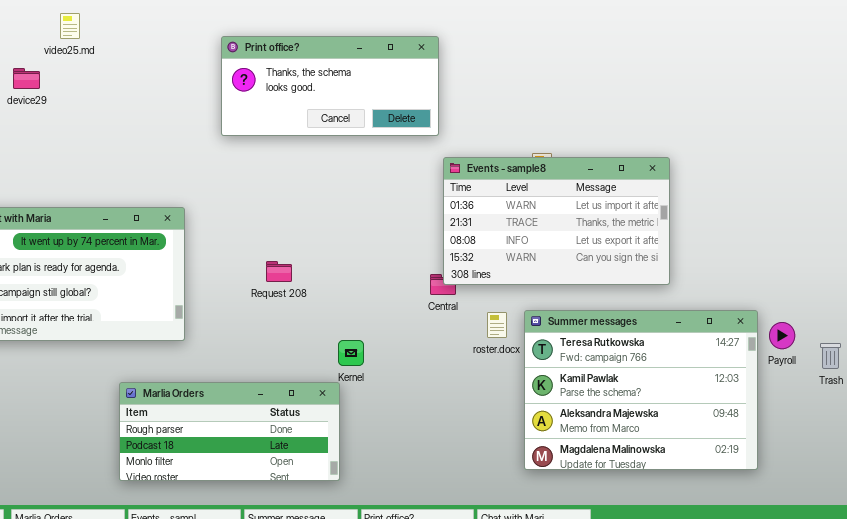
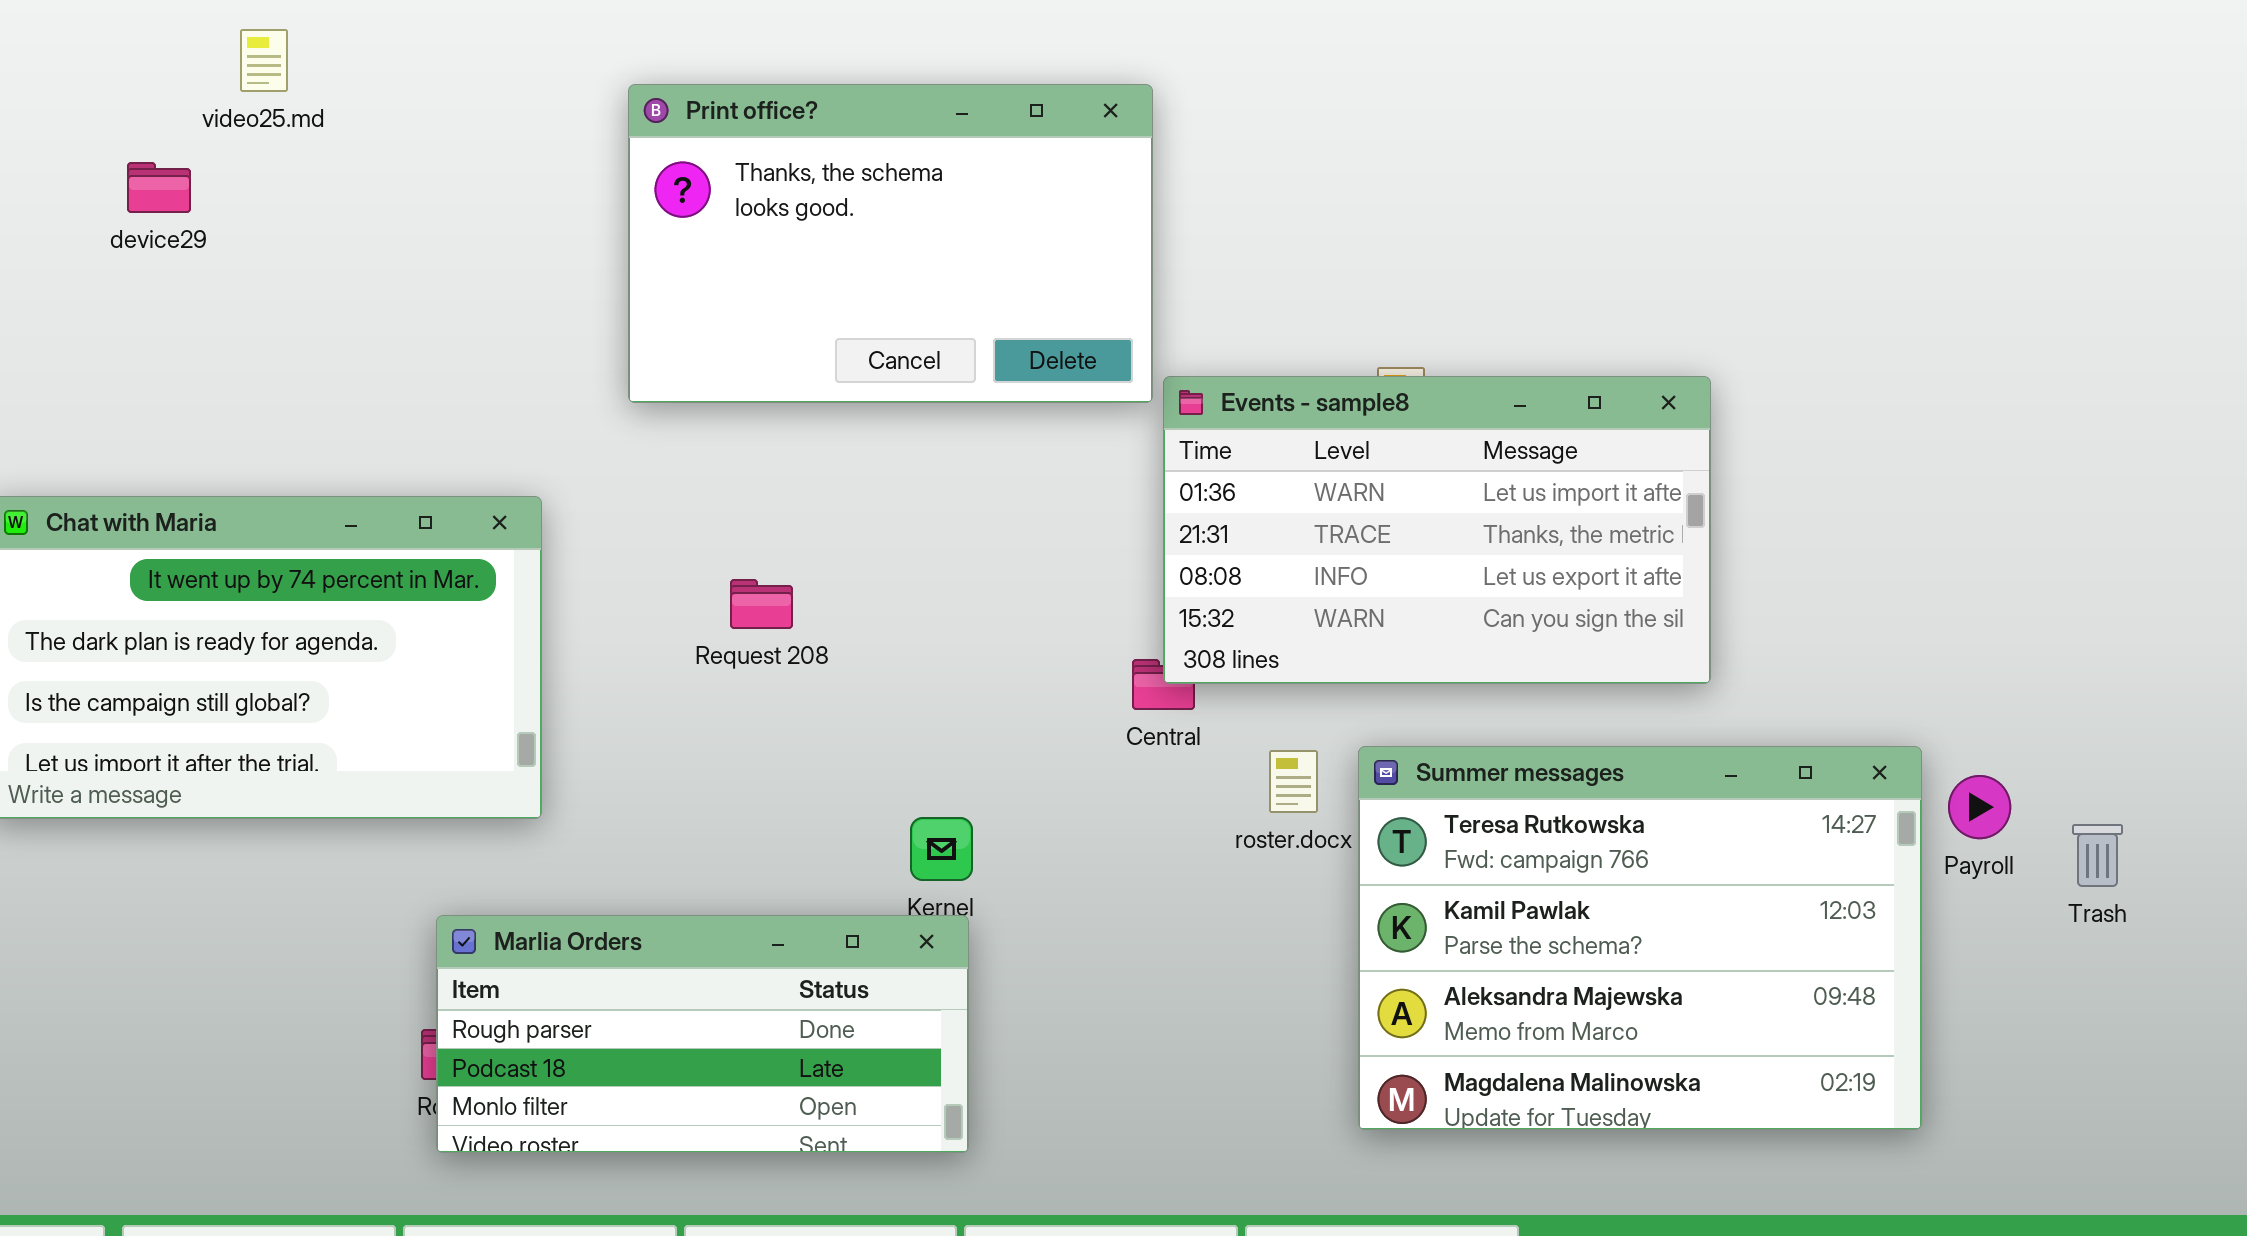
Print office?: [221,36,439,136] -> [628,84,1153,403], resized
Request 208: [266,261,292,282] -> [730,579,793,629], moved
Marlia Orders: [119,382,340,481] -> [436,915,969,1153], moved

